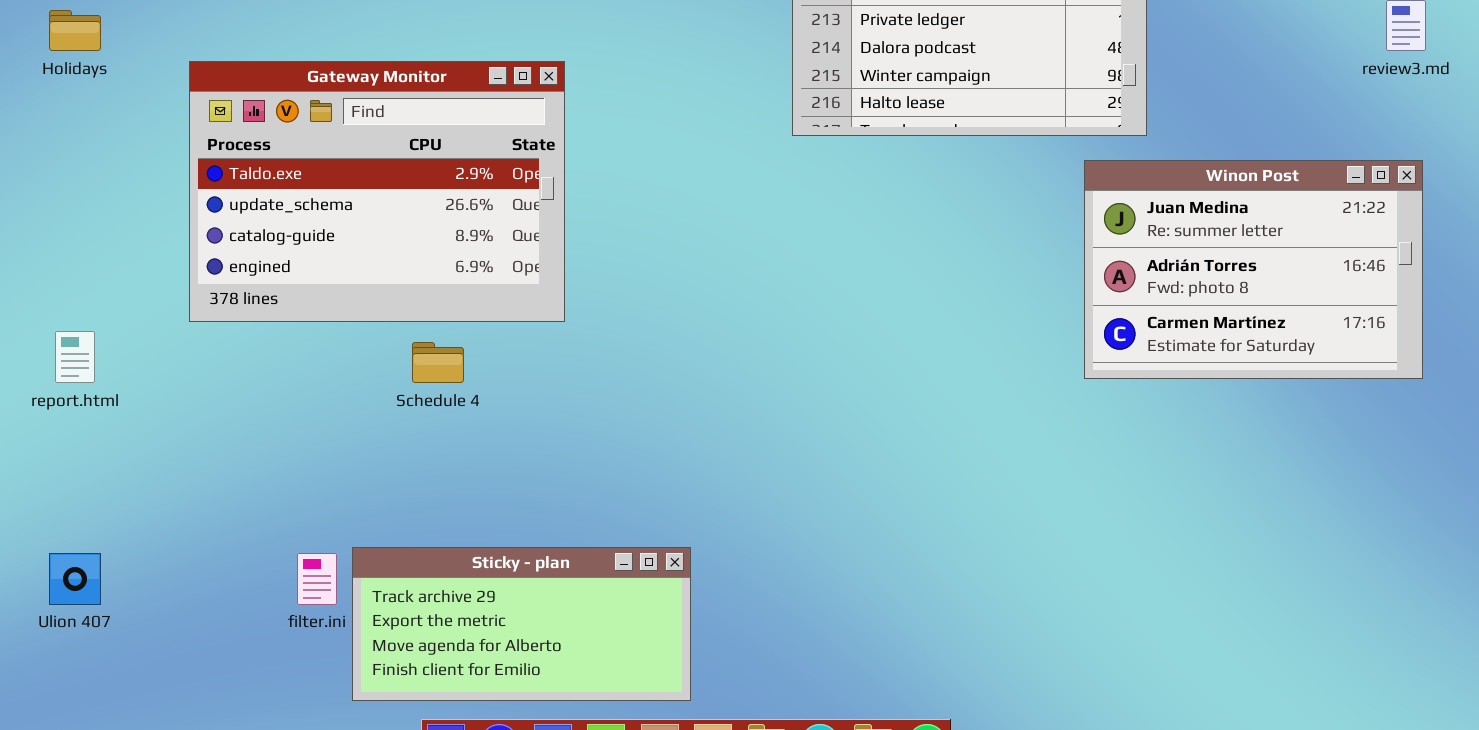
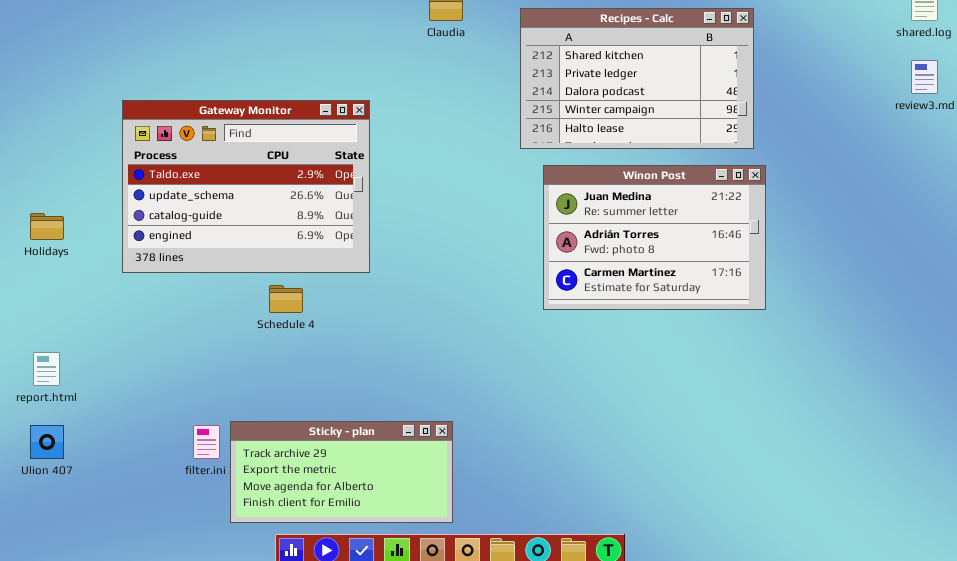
Holidays: [49,10,101,51] -> [30,213,64,240], moved
Winon Post: [1084,160,1423,379] -> [543,165,766,310], moved
report.html: [55,331,95,383] -> [33,352,60,386], moved

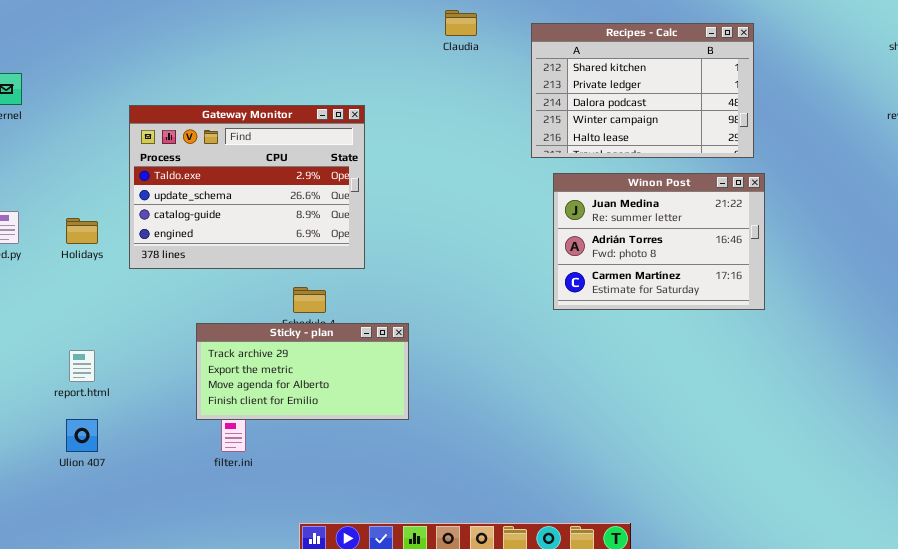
Gateway Monitor: [122,100,370,273] -> [129,105,365,269], moved
Sticky - plan: [230,421,453,523] -> [196,323,409,420], moved

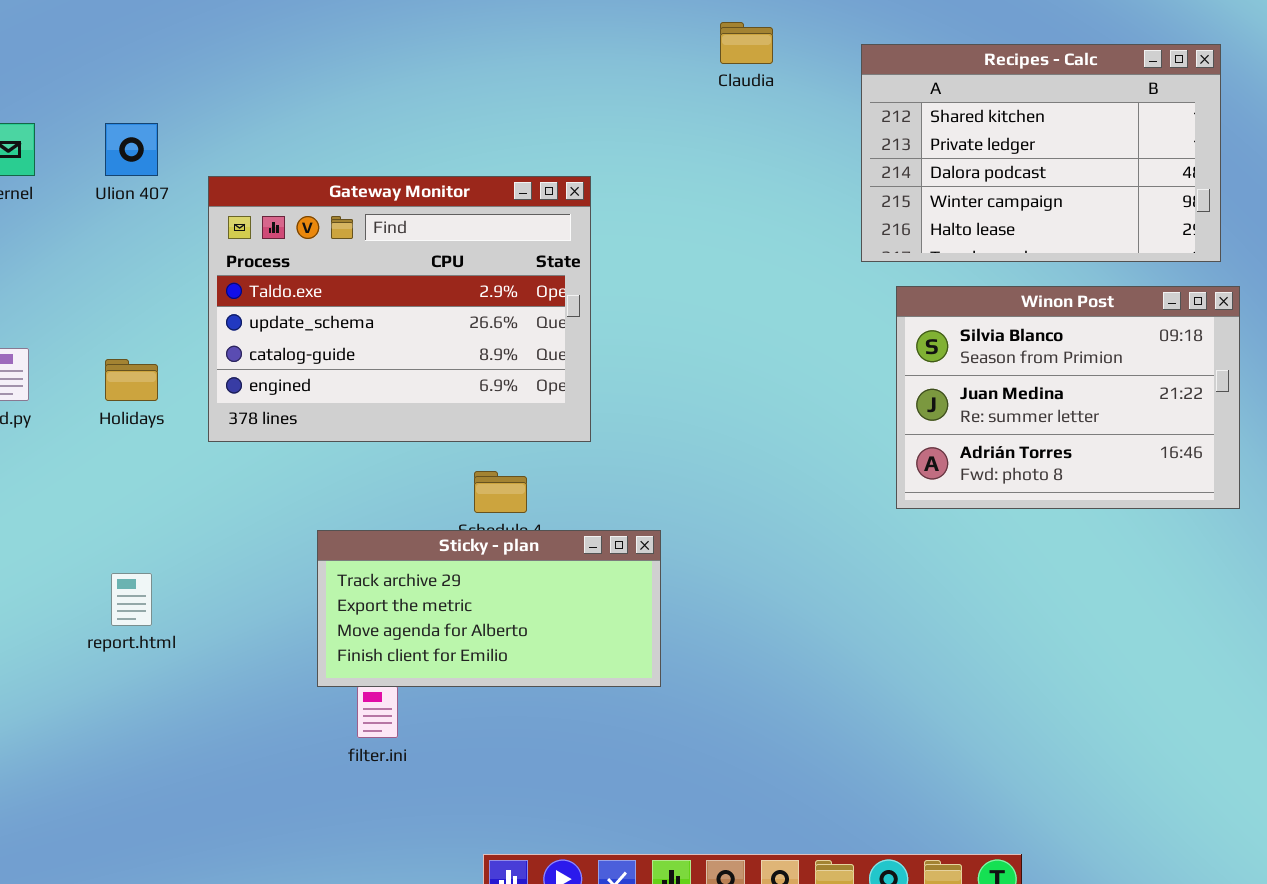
Winon Post: [553,173,765,310] -> [896,286,1240,509], scrolled up 1 row
Ulion 407: [66,419,98,452] -> [105,123,158,176], moved

